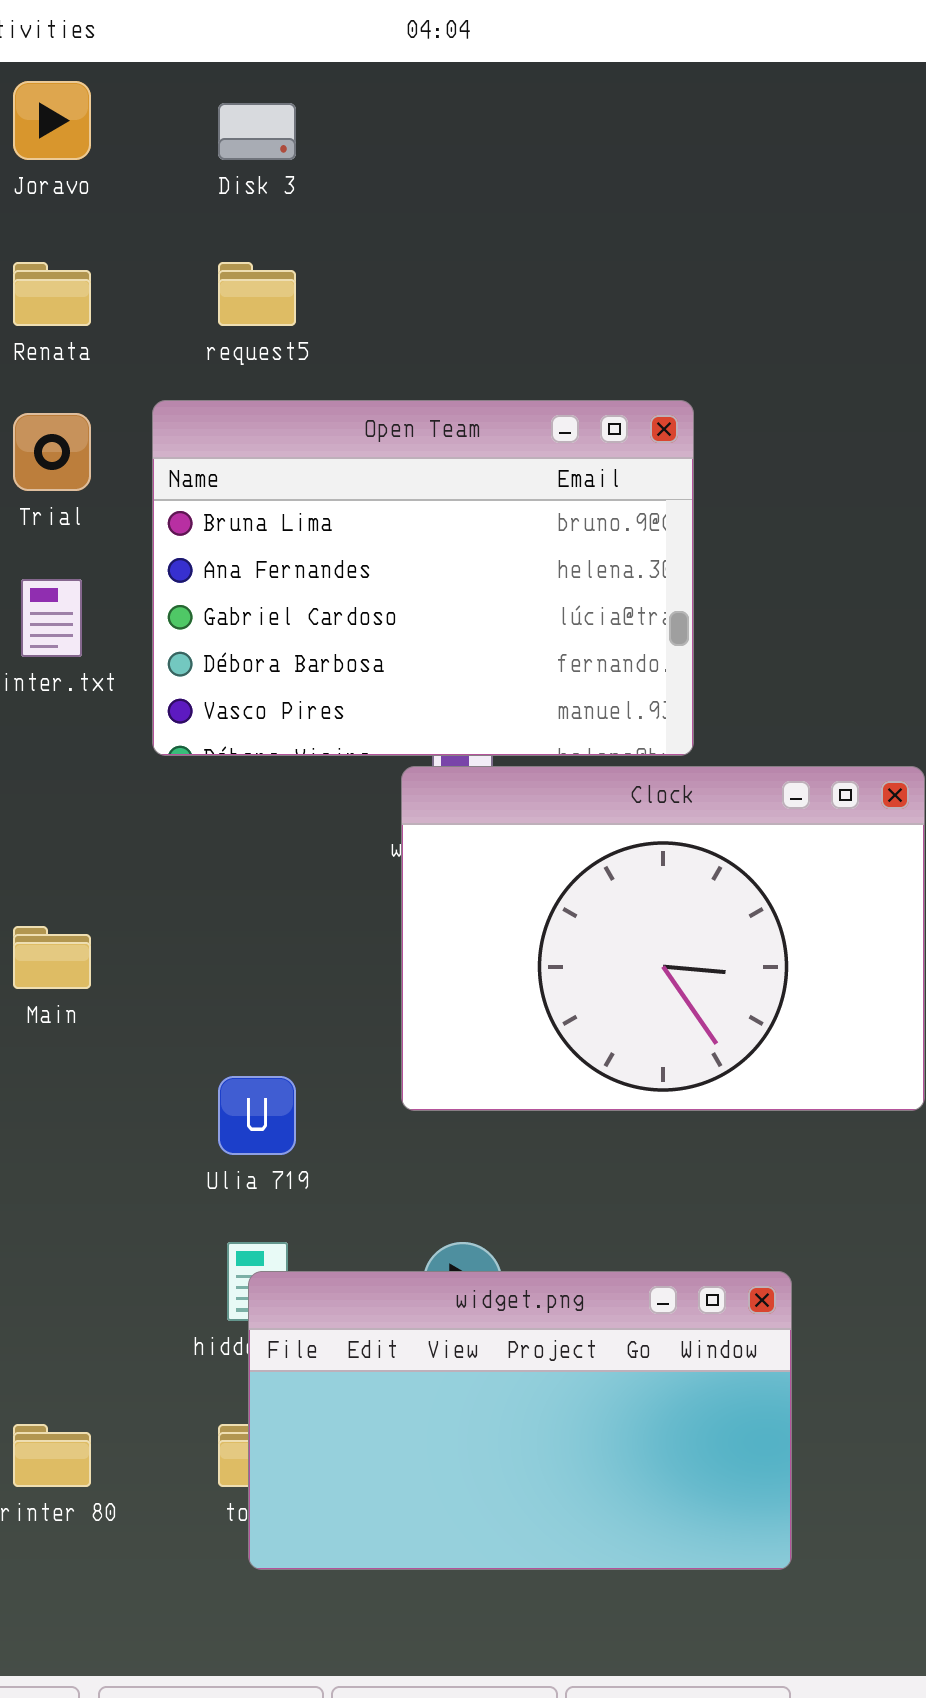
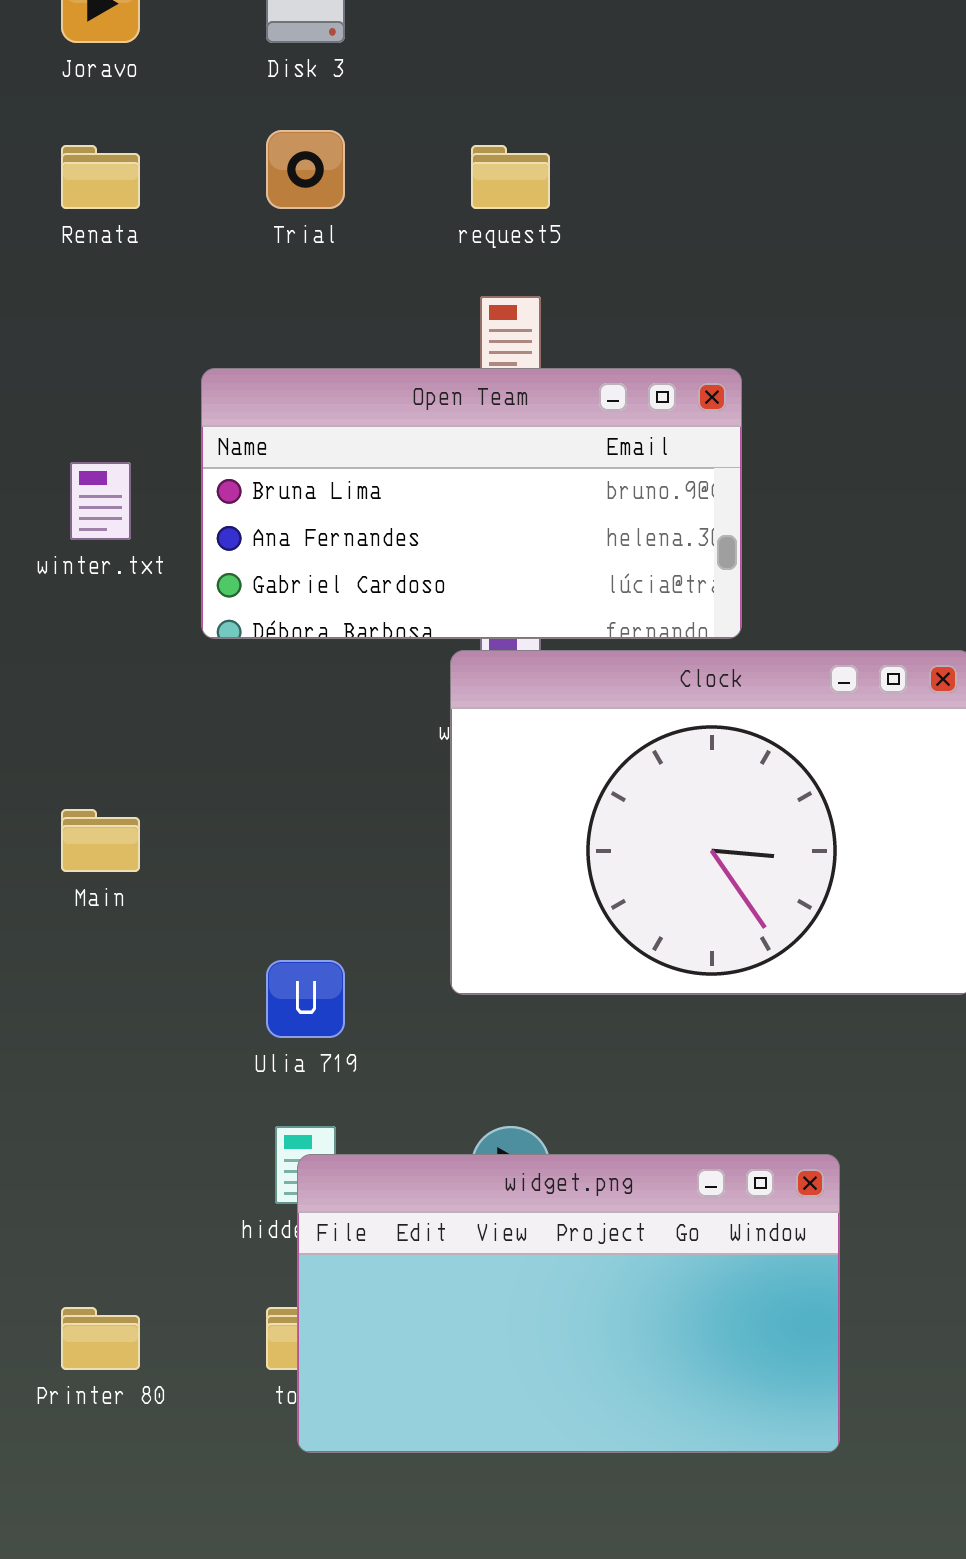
request5: [218,262,296,326] -> [471,145,550,209], moved
Open Team: [152,400,694,756] -> [201,368,742,639], resized
Trial: [13,413,91,491] -> [266,130,345,209], moved

